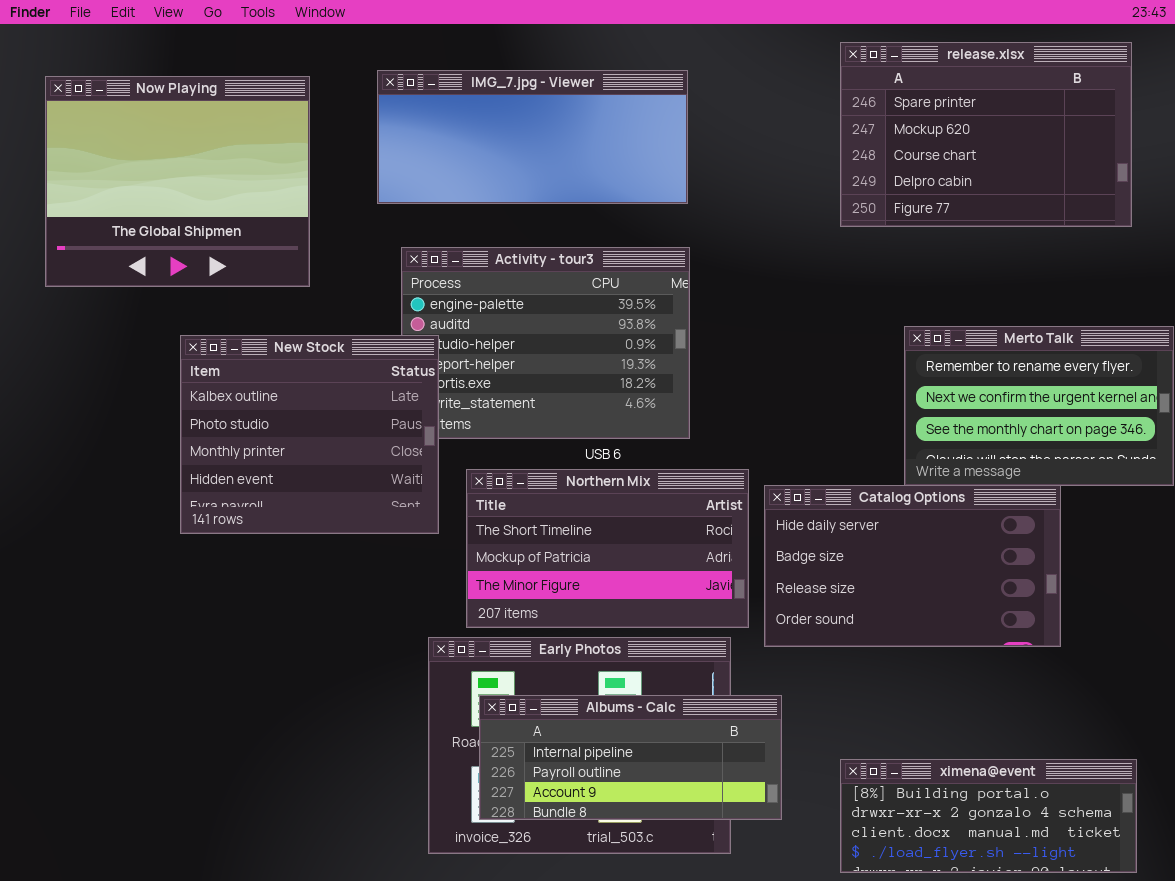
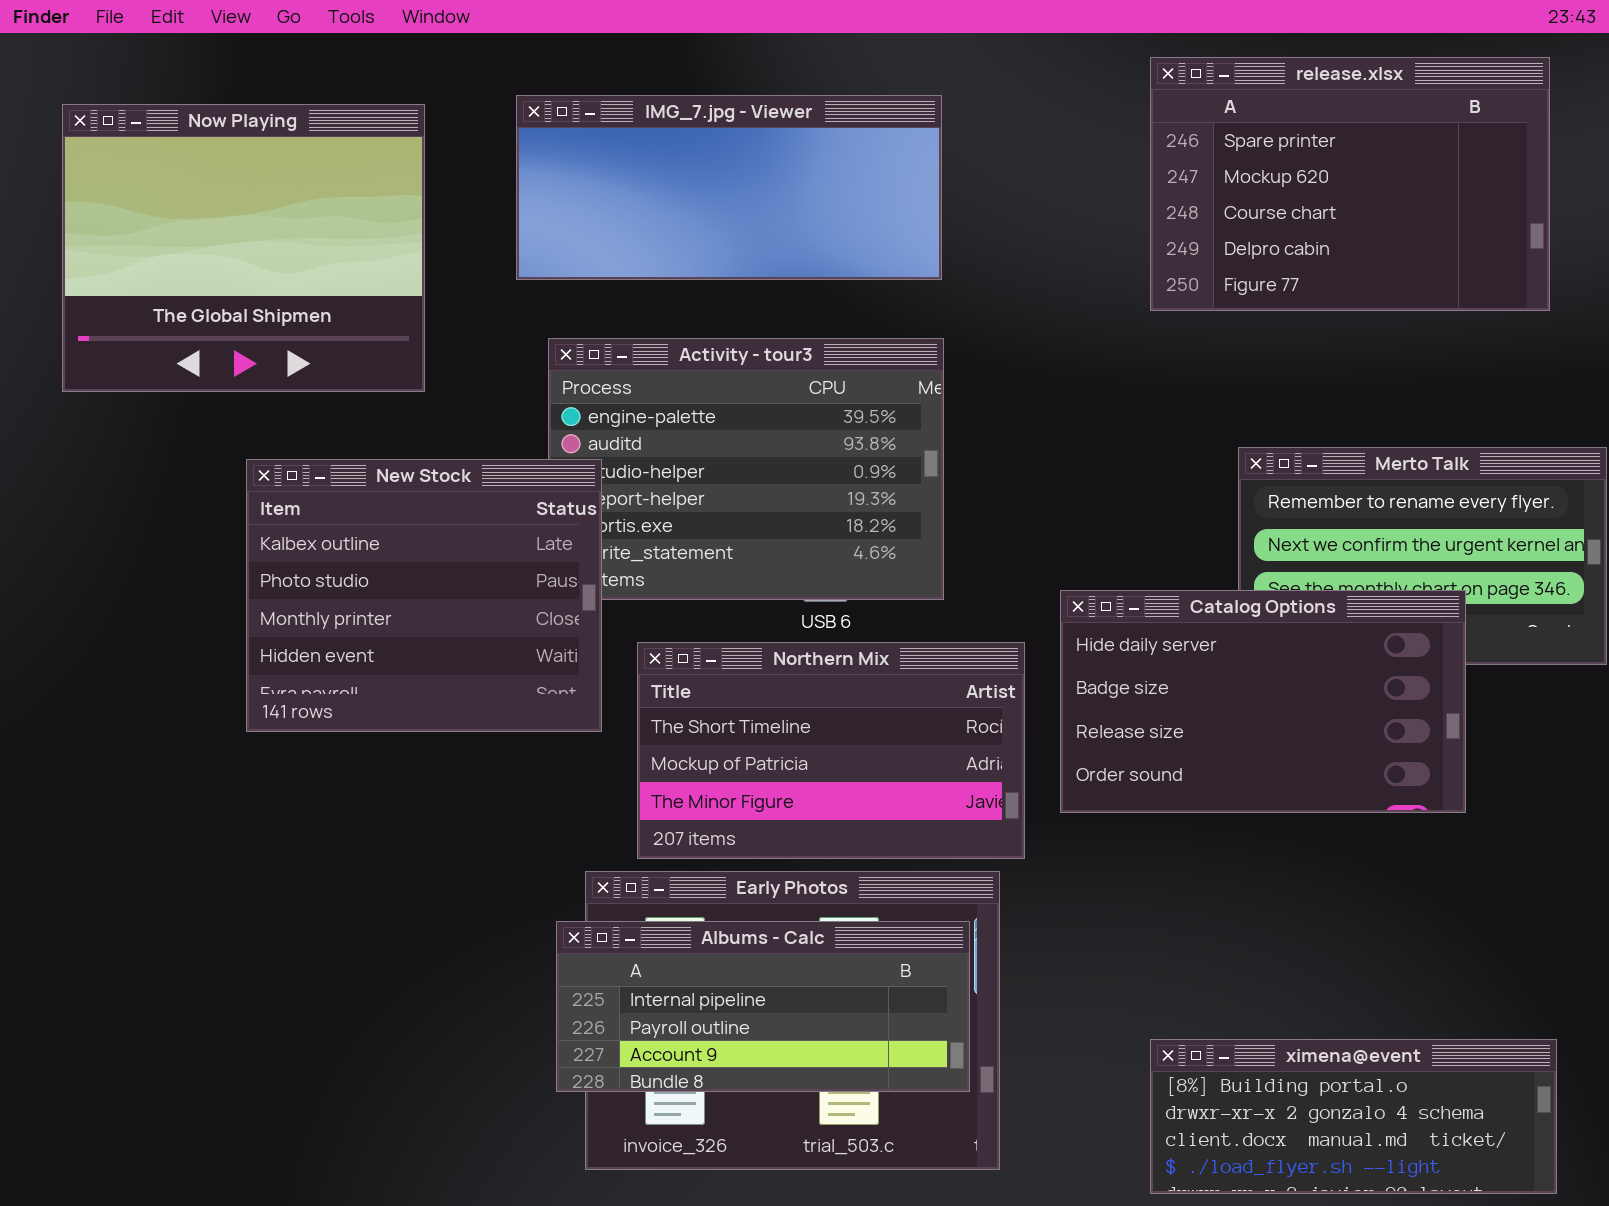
Catalog Options: [764,485,1061,647] -> [1060,590,1466,813], moved
Albums - Calc: [479,695,782,820] -> [556,921,970,1092], moved

